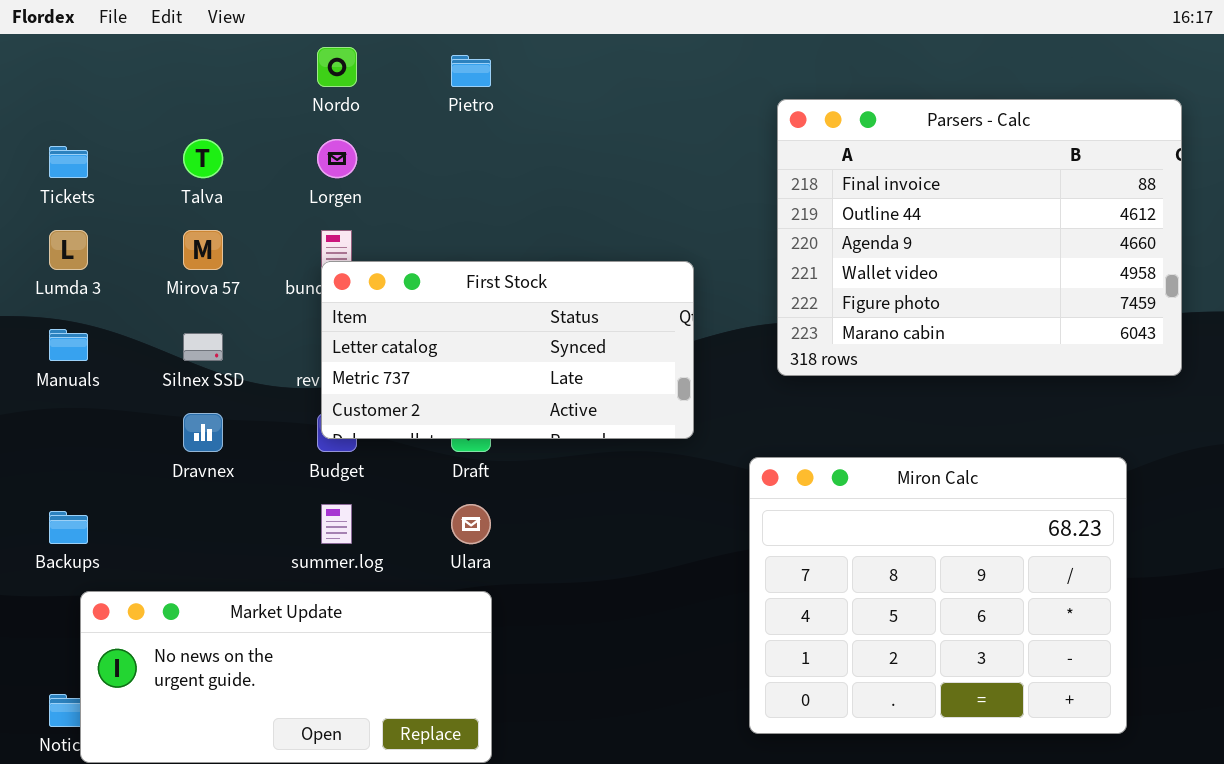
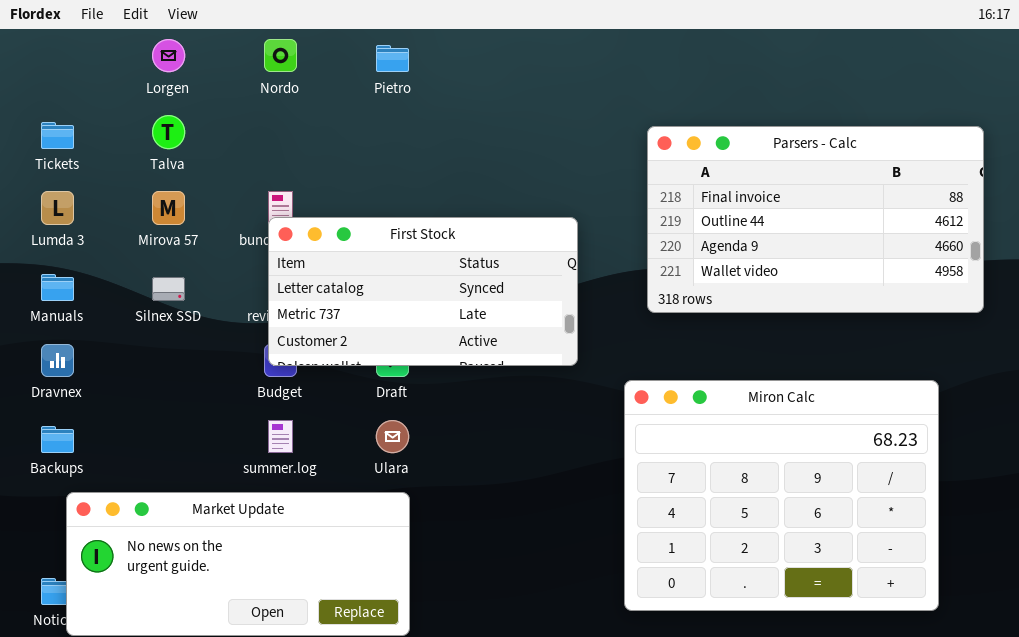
Parsers - Calc: [777,99,1182,376] -> [647,126,984,313], resized
Lorgen: [317,139,357,178] -> [152,39,185,72], moved
Dravnex: [183,413,223,452] -> [41,344,74,377], moved

